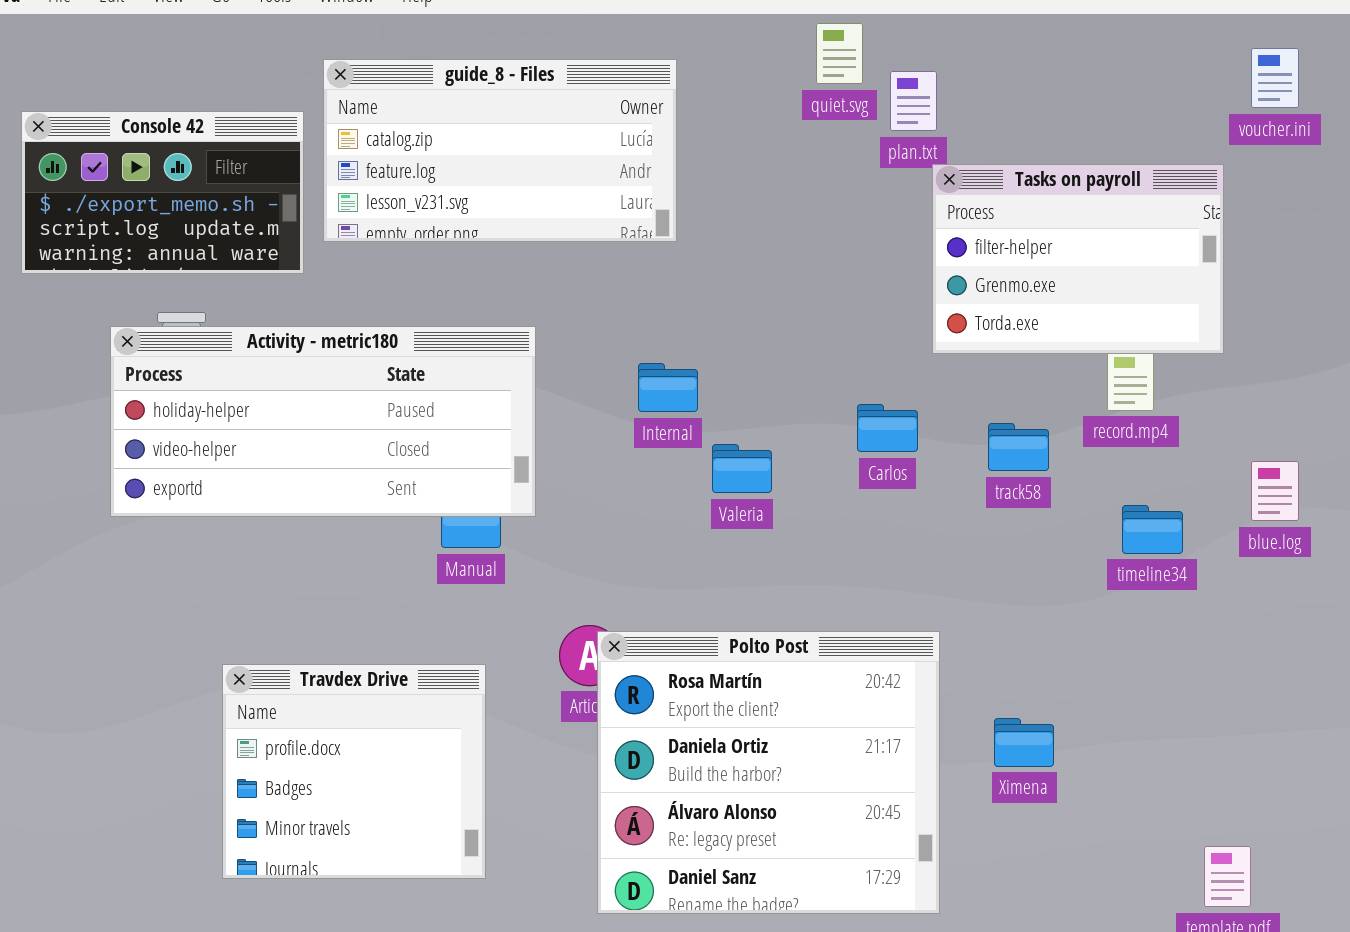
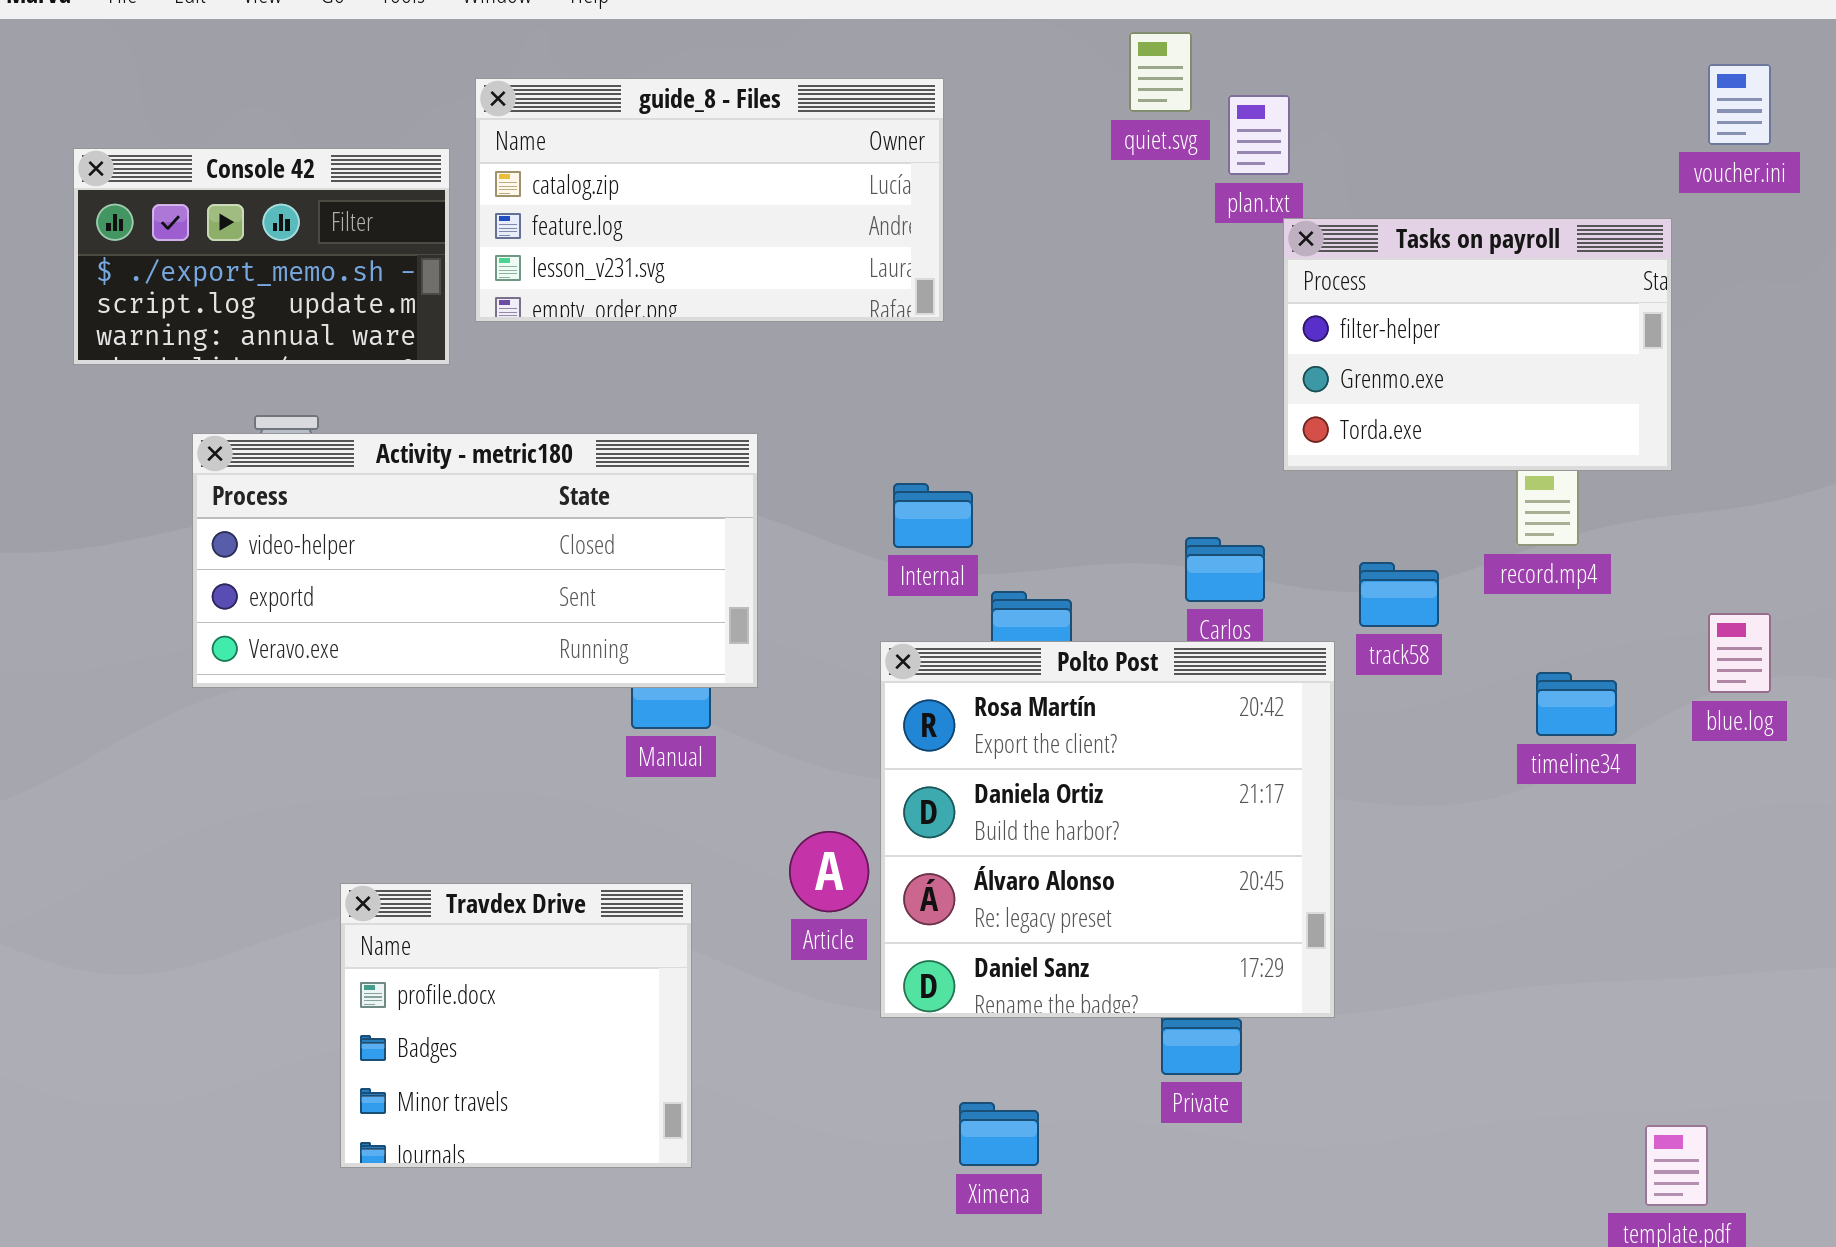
Activity - metric180: [110,326,536,517] -> [192,433,758,688], scrolled down 1 row
Polto Post: [597,631,940,914] -> [880,641,1335,1018], moved
Ximena: [994,718,1054,767] -> [959,1102,1039,1166], moved

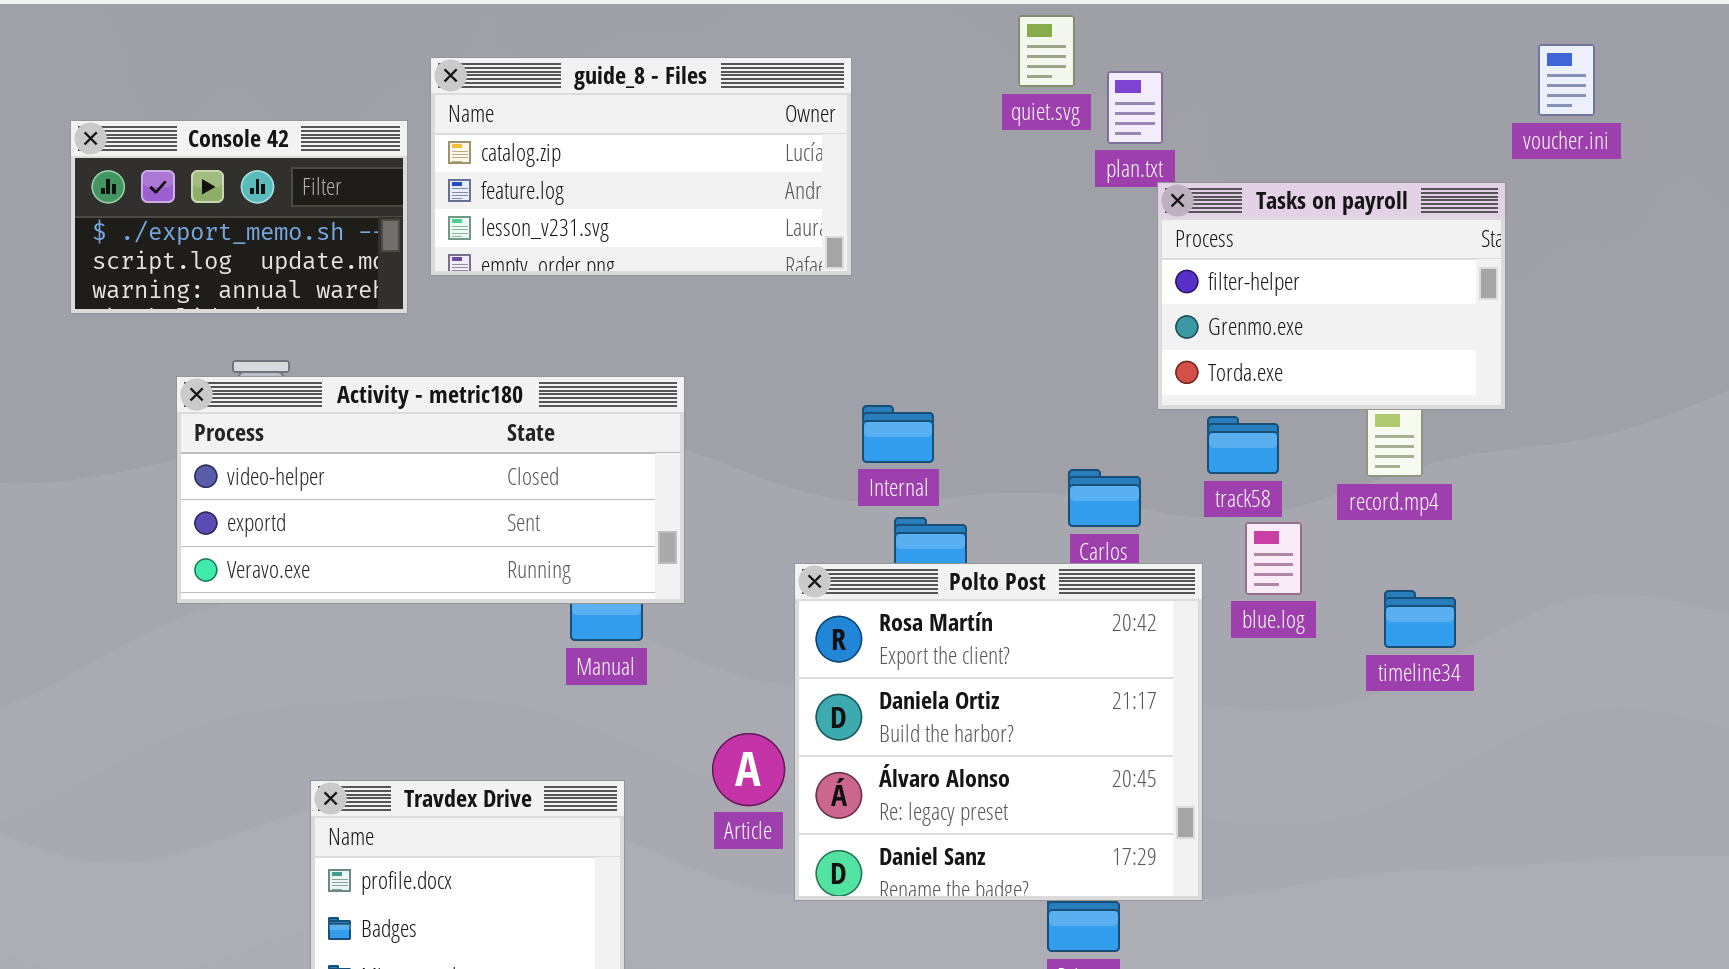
Internal: [893,483,973,548] -> [862,405,934,463], moved
track58: [1359,562,1439,627] -> [1207,416,1279,474], moved
blue.log: [1708,613,1771,693] -> [1245,522,1302,595], moved

